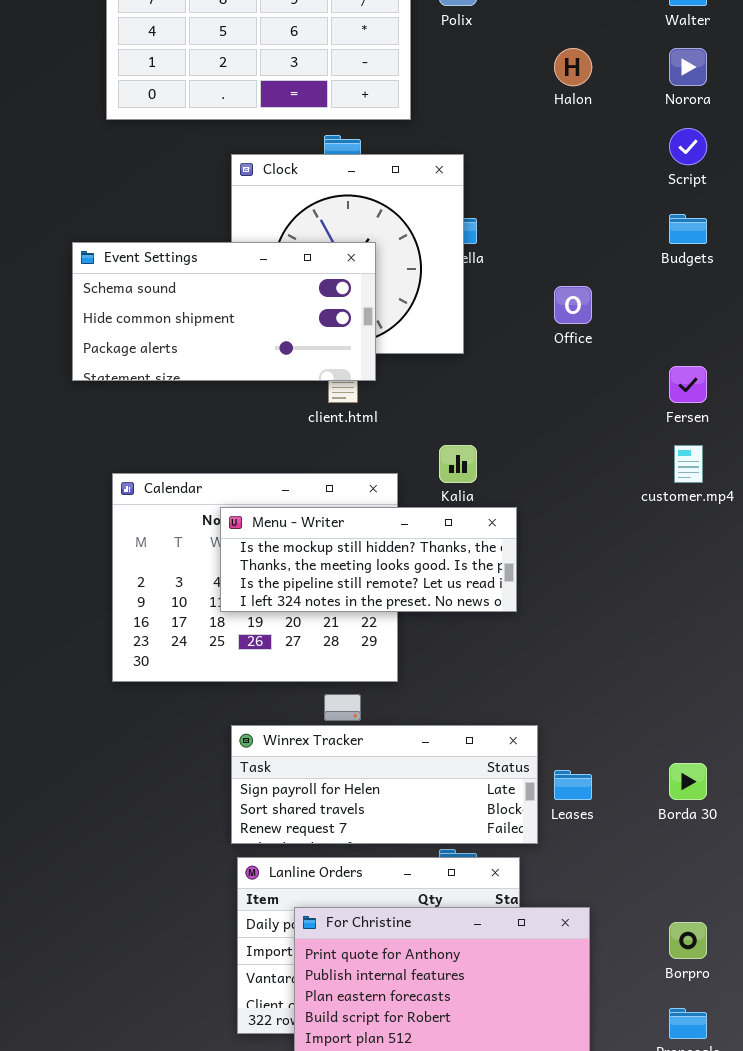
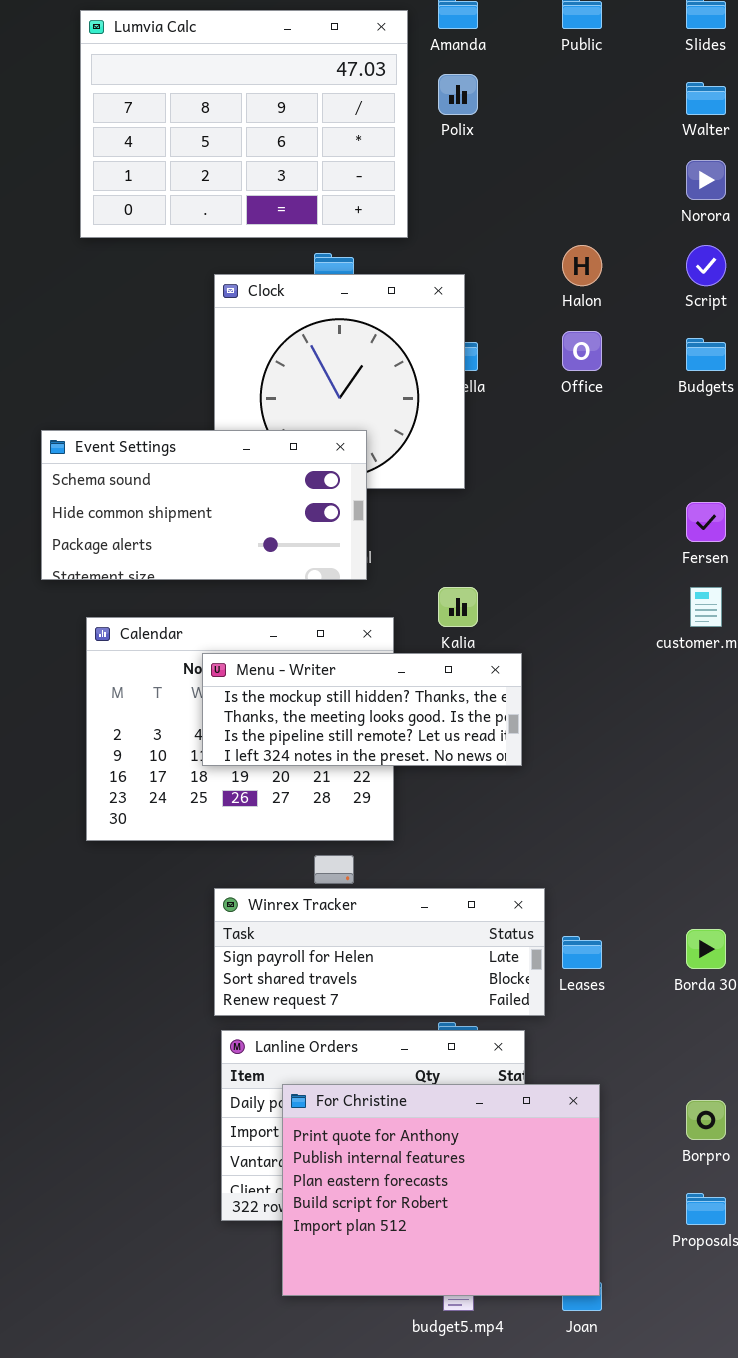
Halon: [554,48,592,86] -> [562,245,602,286], moved
Event Settings: [72,242,376,381] -> [41,430,367,580], moved
Office: [554,286,592,324] -> [562,331,602,371], moved

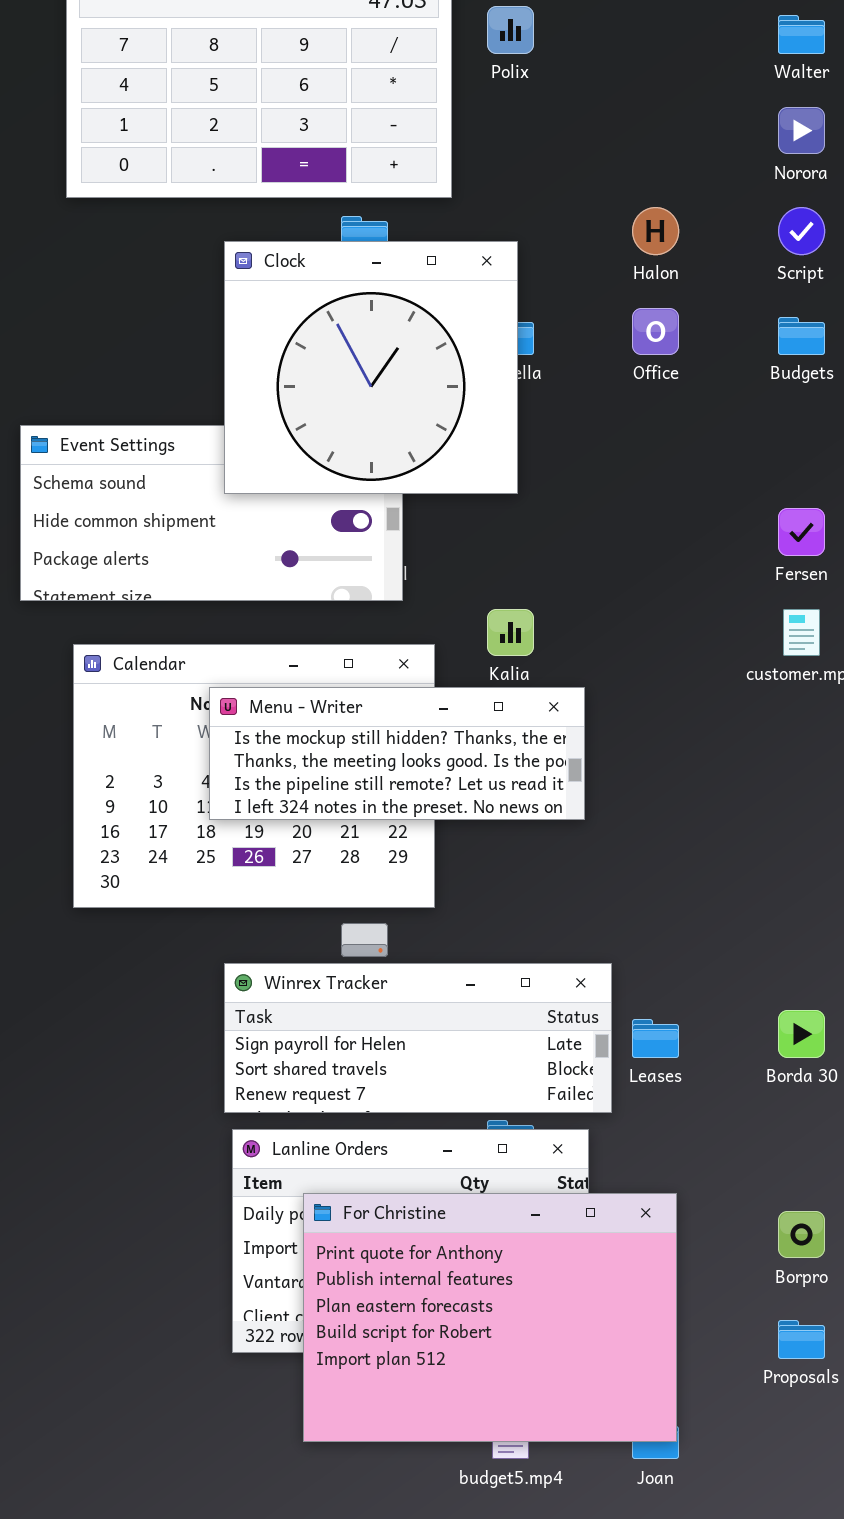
Clock: [214,274,465,489] -> [224,241,518,494], raised

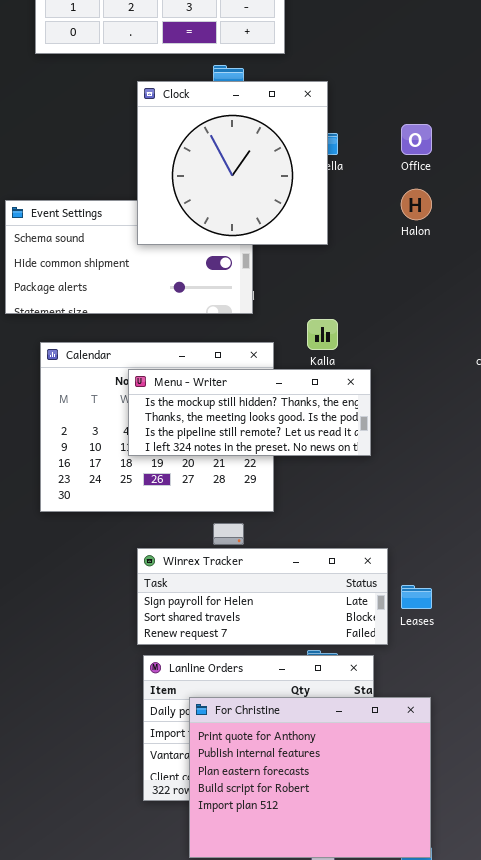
Halon: [632,207,679,255] -> [401,189,432,220], moved

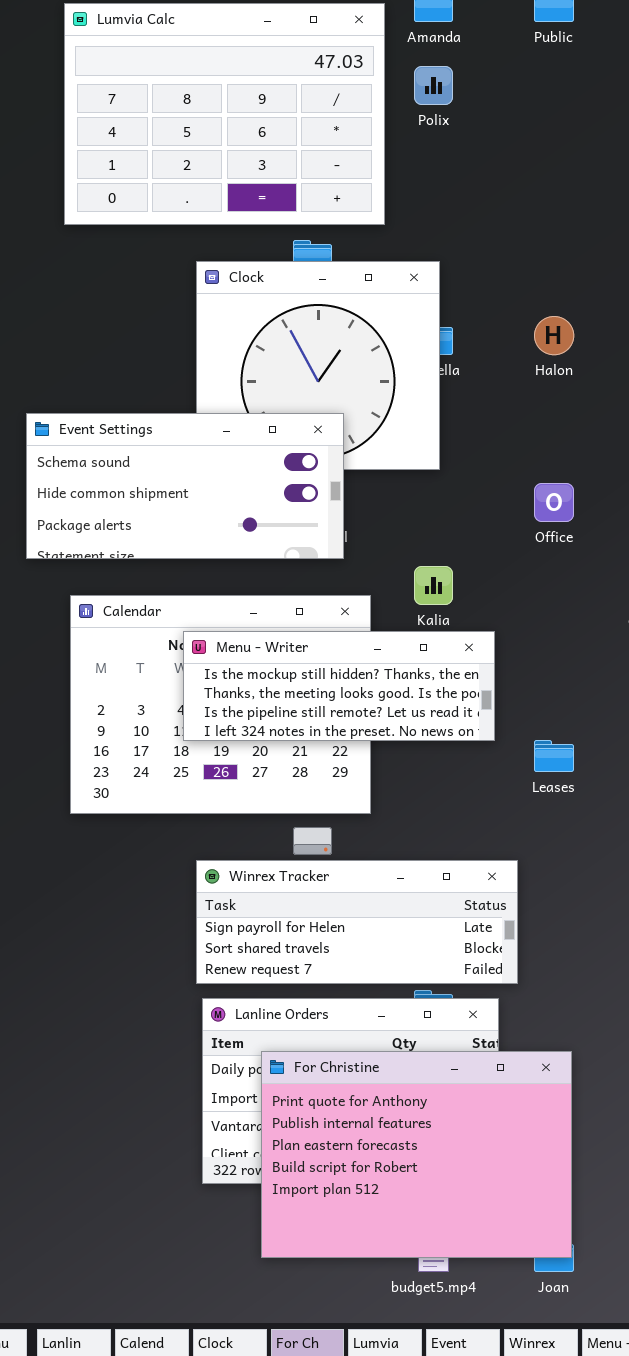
Office: [401,124,432,155] -> [534,483,574,522], moved
Halon: [401,189,432,220] -> [534,316,574,355], moved
Event Settings: [5,200,253,314] -> [26,413,344,559], raised
Leases: [401,585,432,609] -> [534,740,574,772], moved

